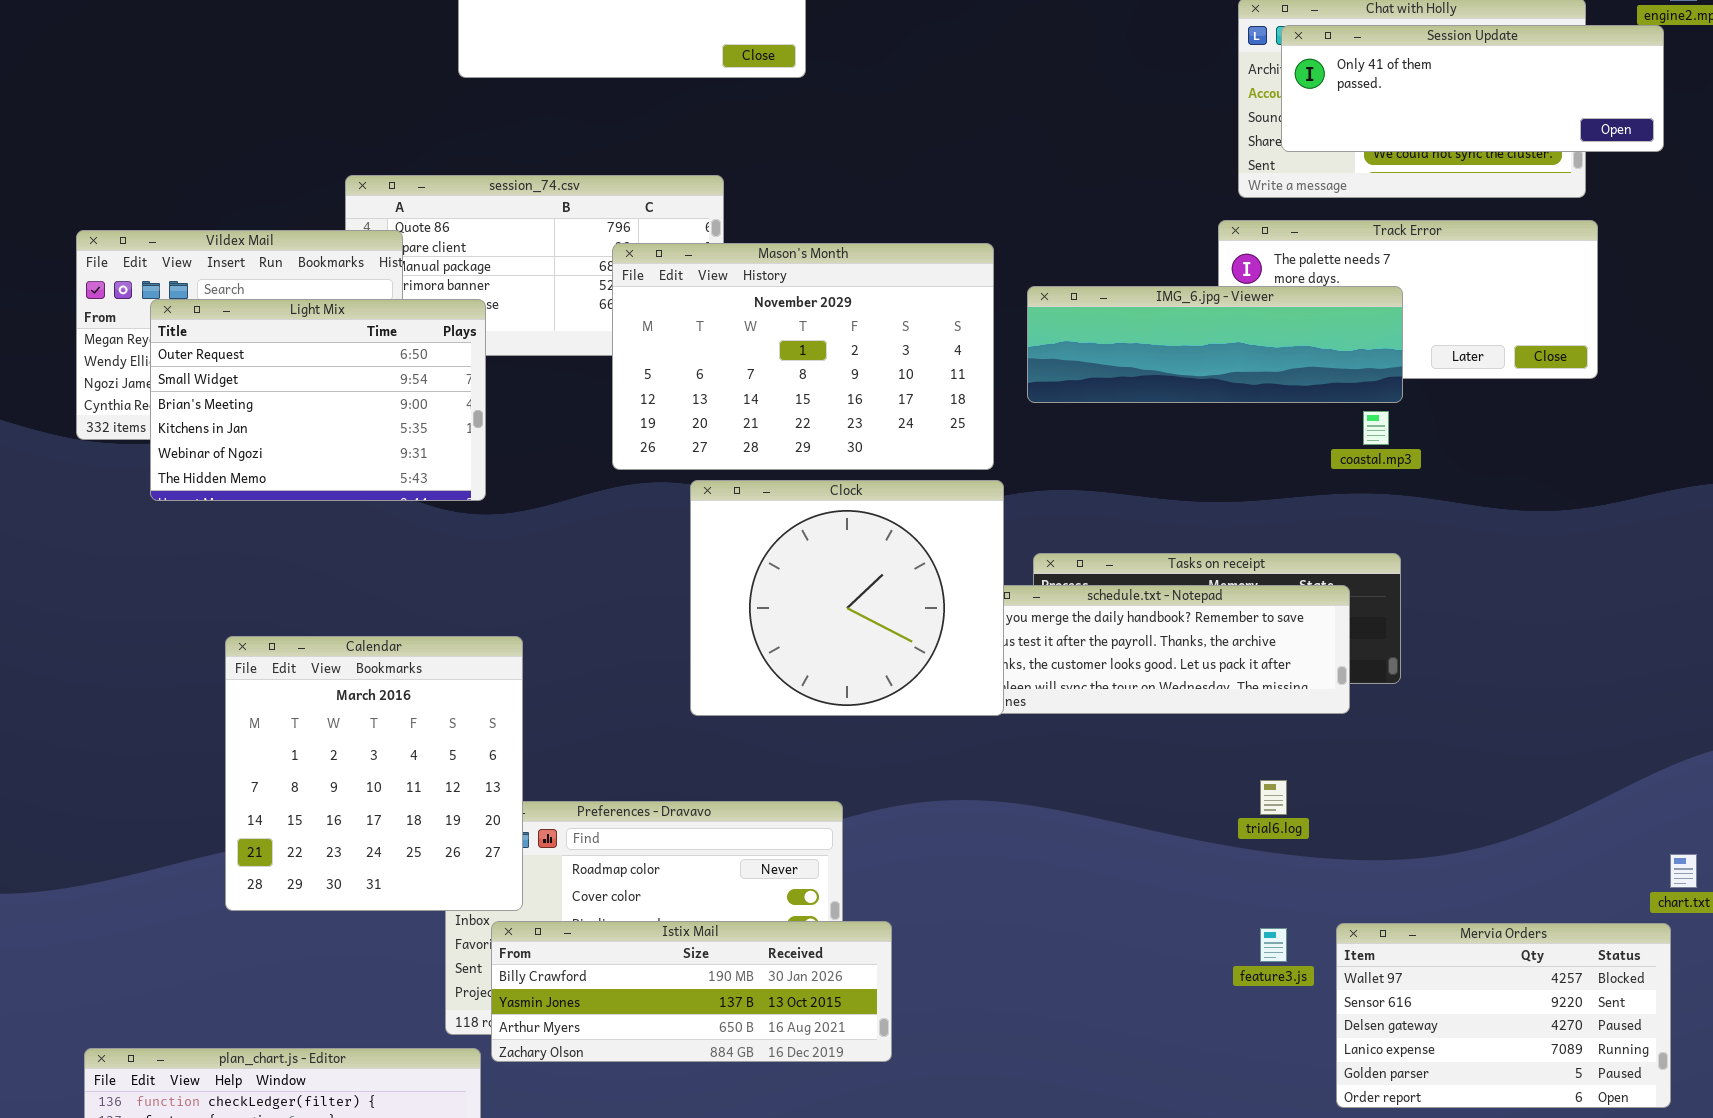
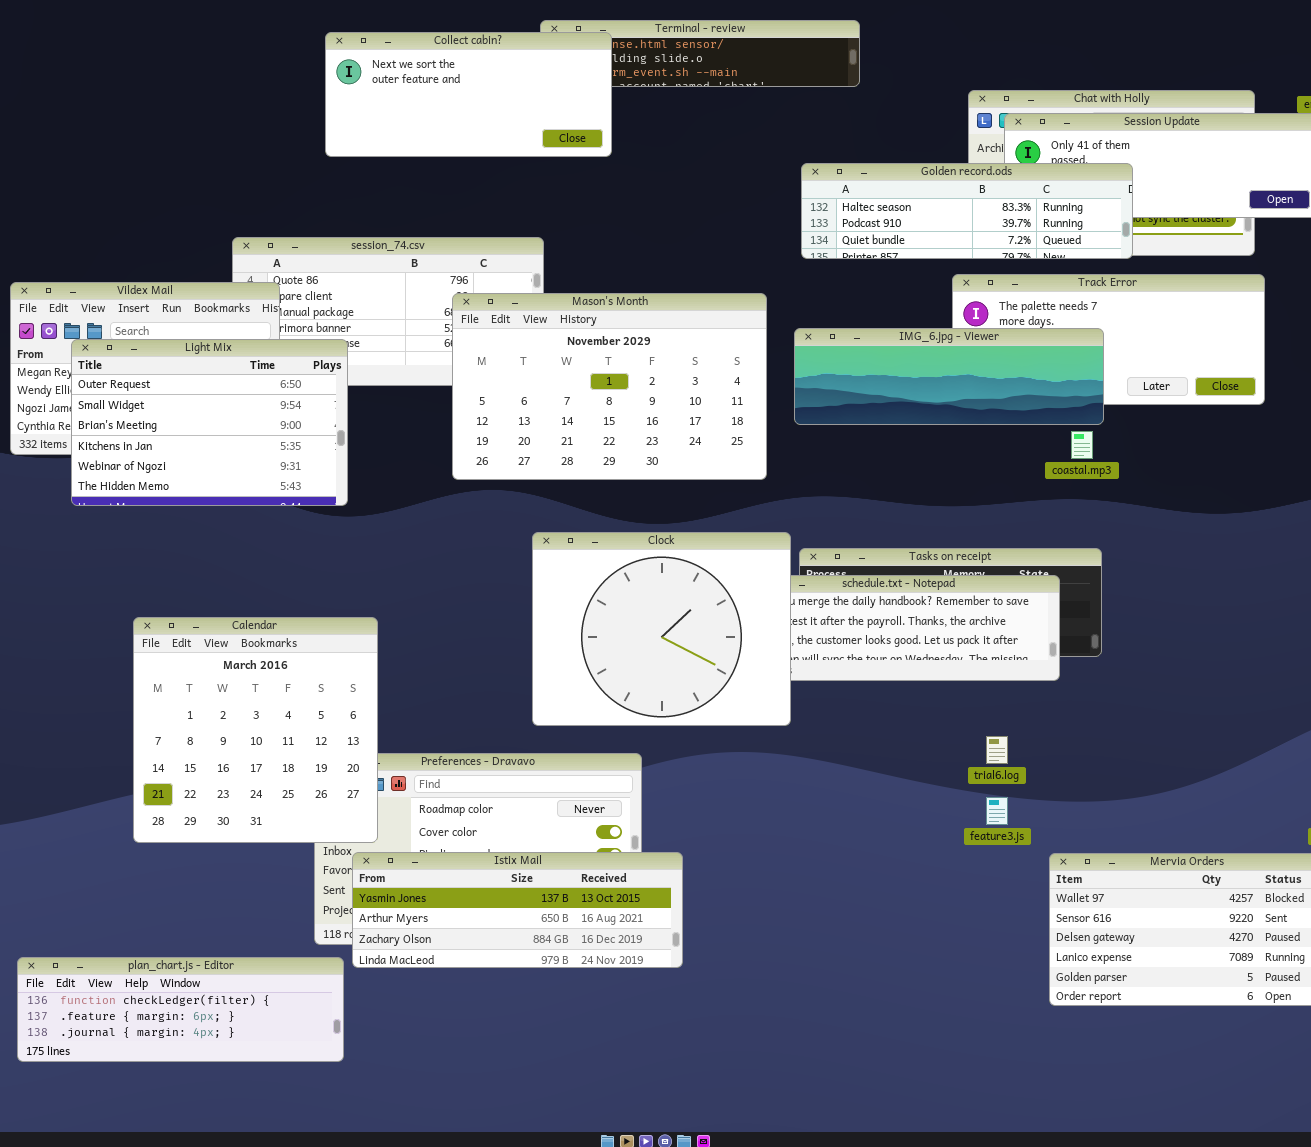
Golden record.ods: none -> [801,163,1133,259], opened
Clock: [690,480,1004,716] -> [532,532,791,726], moved
Istix Mail: [491,921,892,1062] -> [352,852,683,968], scrolled down 1 row
feature3.js: [1260,928,1287,962] -> [986,797,1008,825], moved

